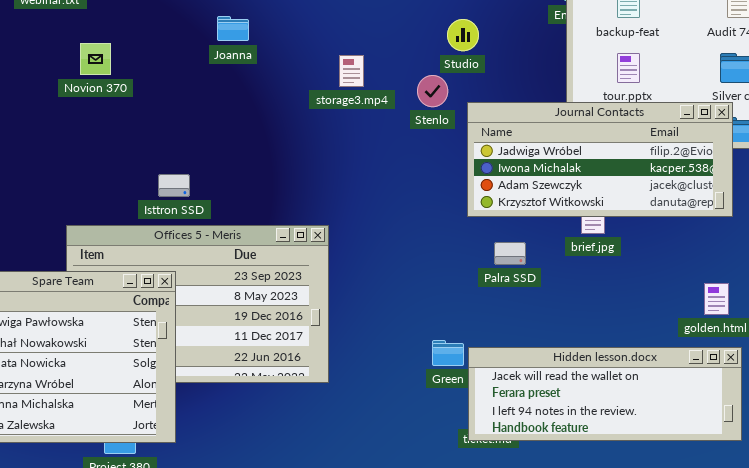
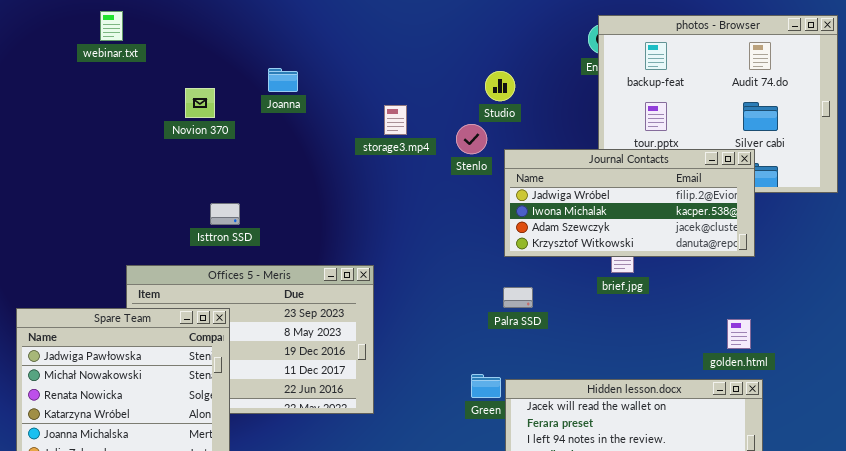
Novion 370: [80,43,111,75] -> [185,88,215,118], moved
Isttron SSD: [158,174,190,197] -> [210,203,240,225], moved
Palra SSD: [494,242,526,265] -> [503,287,533,308], moved

